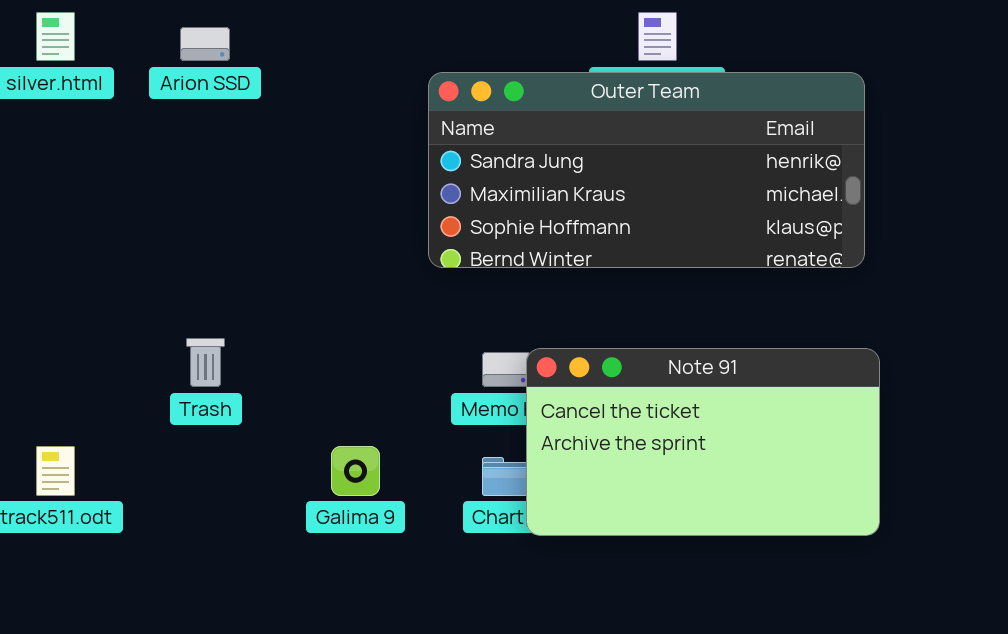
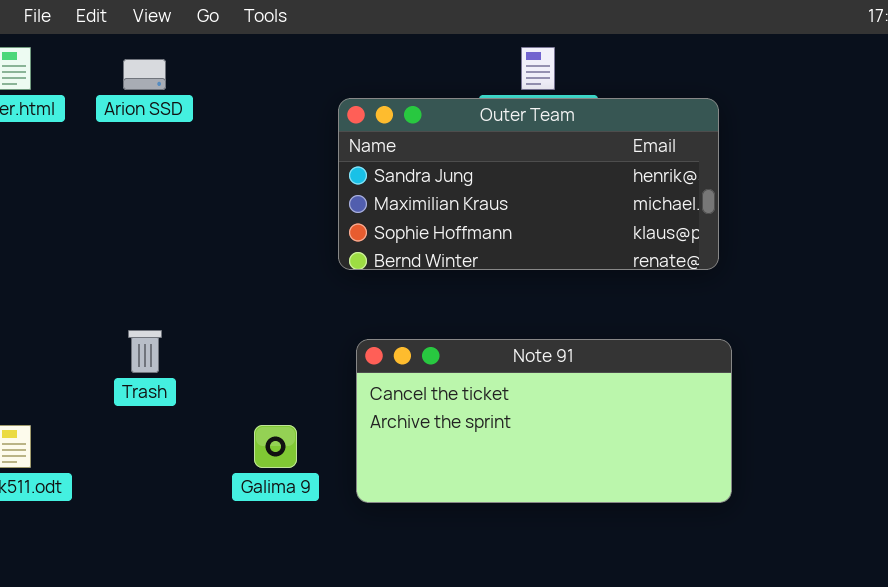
Note 91: [526,348,880,536] -> [356,339,732,503], resized

